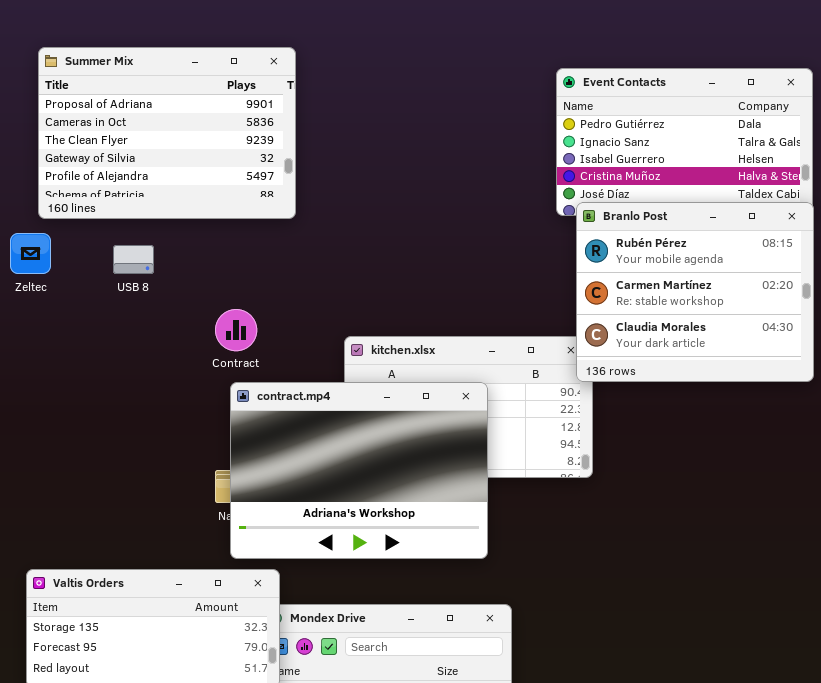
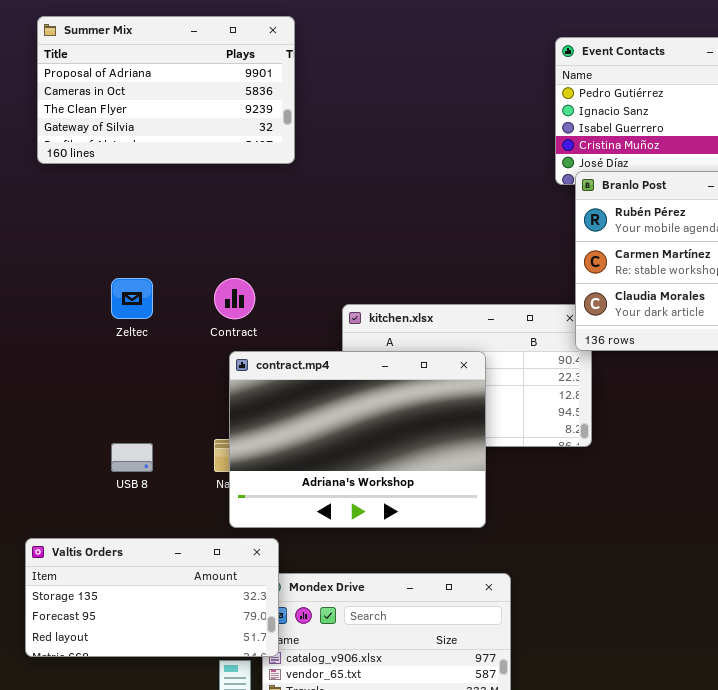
Summer Mix: [38,47,296,219] -> [37,16,295,164], resized
Zeltec: [10,233,51,274] -> [111,278,153,319], moved
USB 8: [113,245,154,274] -> [111,443,153,472], moved

